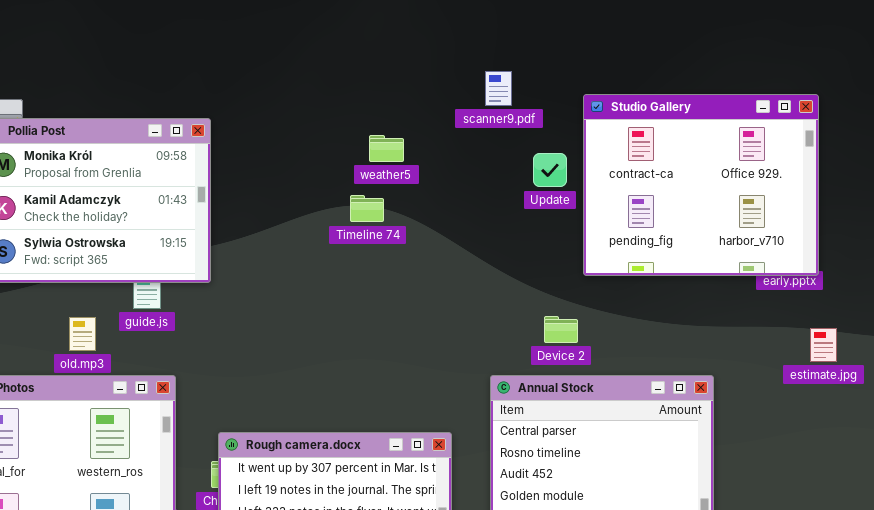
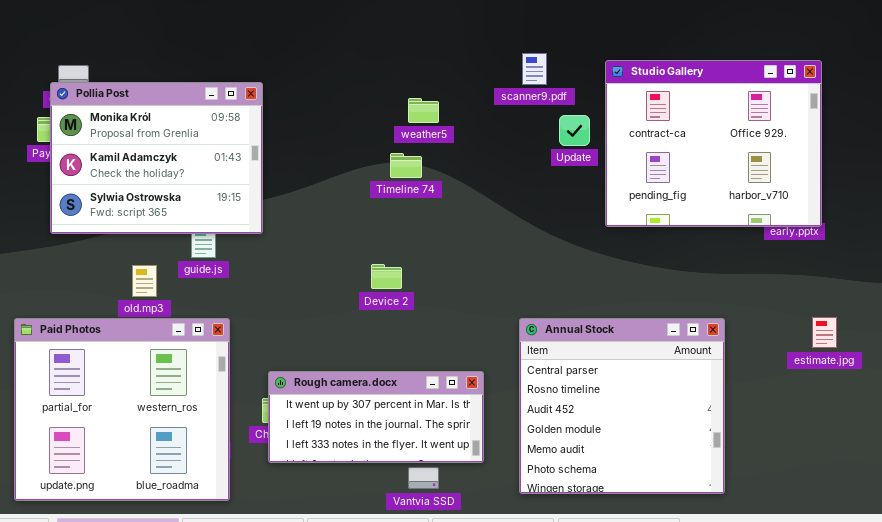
scanner9.pdf: [485,71,512,106] -> [522,53,547,85], moved
Device 2: [544,316,578,343] -> [371,264,402,289], moved
estimate.jpg: [810,328,837,362] -> [812,317,837,348], moved

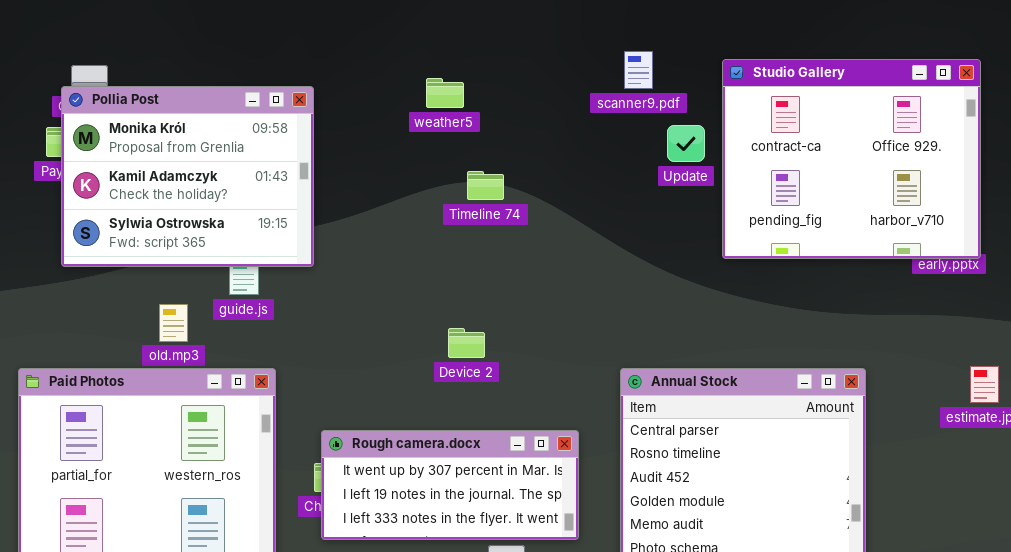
weather5: [408,98,439,123] -> [426,78,464,108], moved
Device 2: [371,264,402,289] -> [448,328,485,358], moved

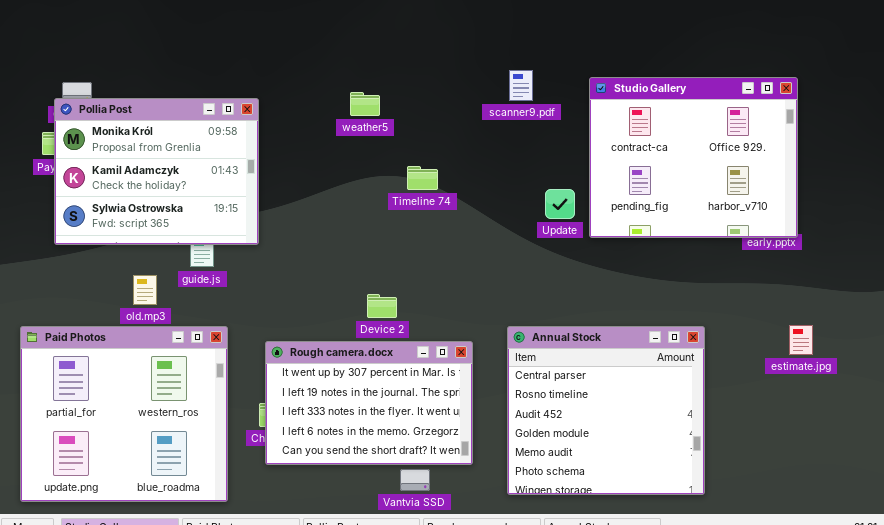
Update: [667,125,705,162] -> [545,189,575,219], moved
Timeline 74: [467,171,504,200] -> [407,166,438,190], moved
Rough camera.docx: [321,430,579,540] -> [265,341,473,465], resized

